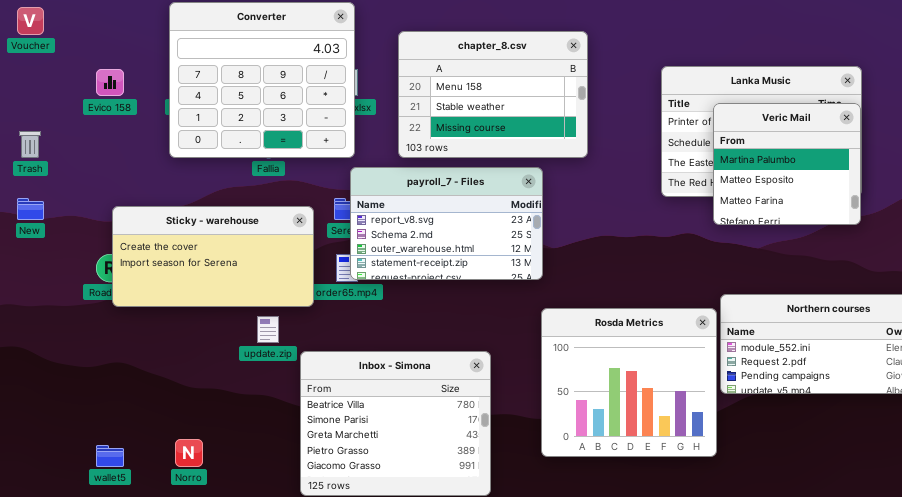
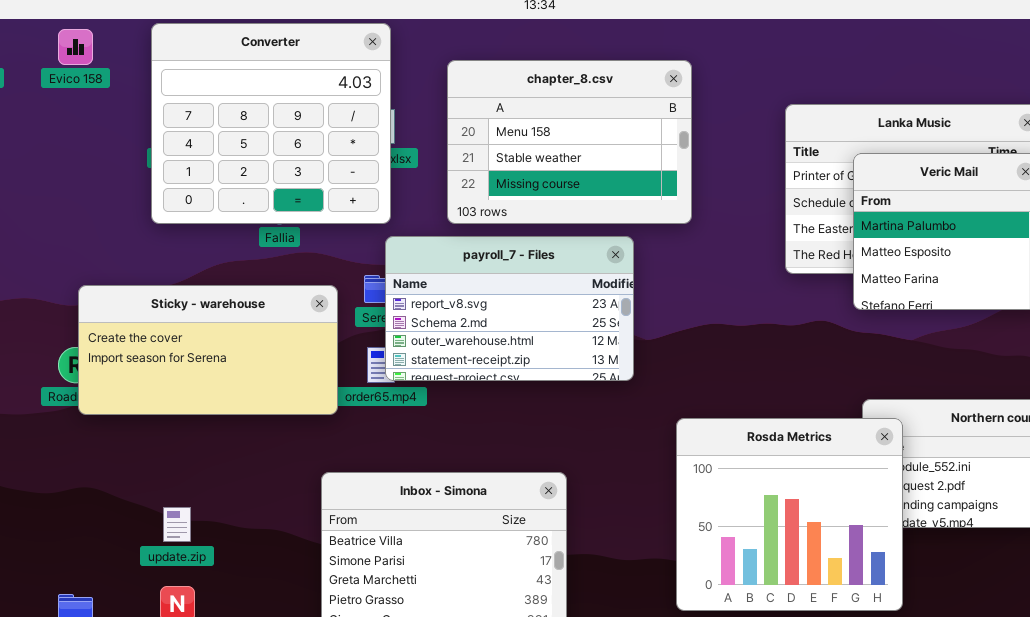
Evico 158: [96,69,124,96] -> [58,29,93,65], moved
Rosda Metrics: [541,308,717,457] -> [676,418,903,611], moved
update.zip: [257,316,279,343] -> [163,507,191,542], moved

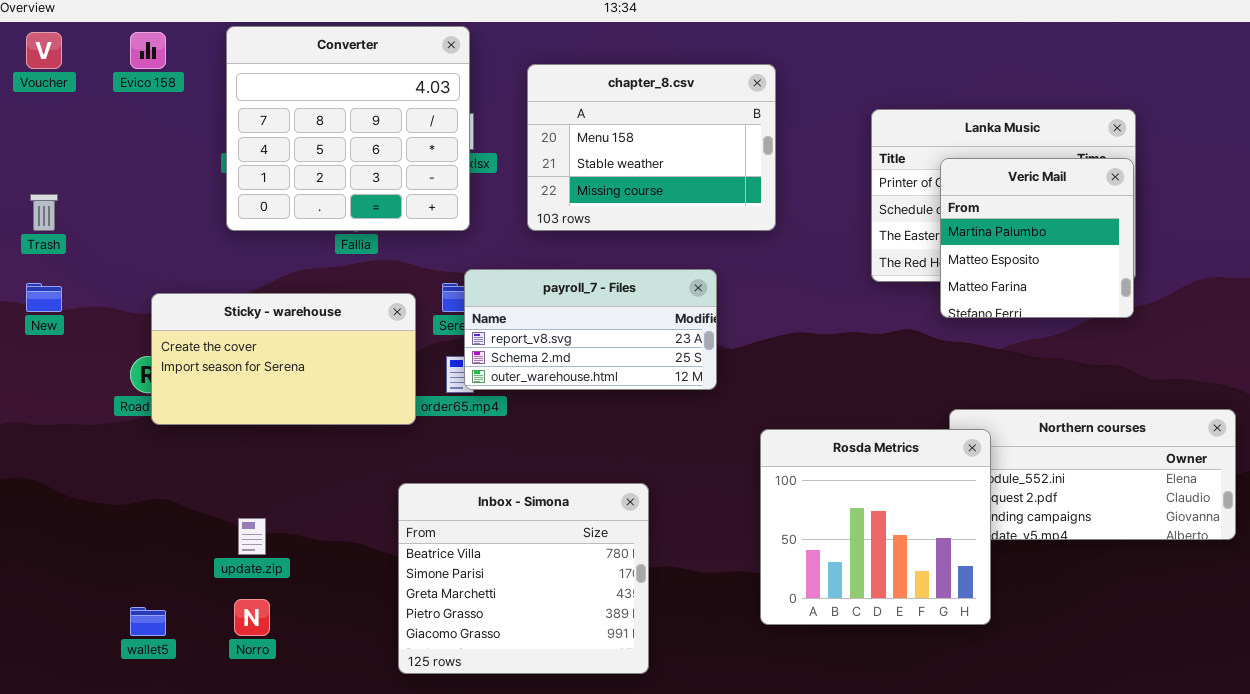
payroll_7 - Files: [385,236,634,381] -> [464,269,717,390], resized

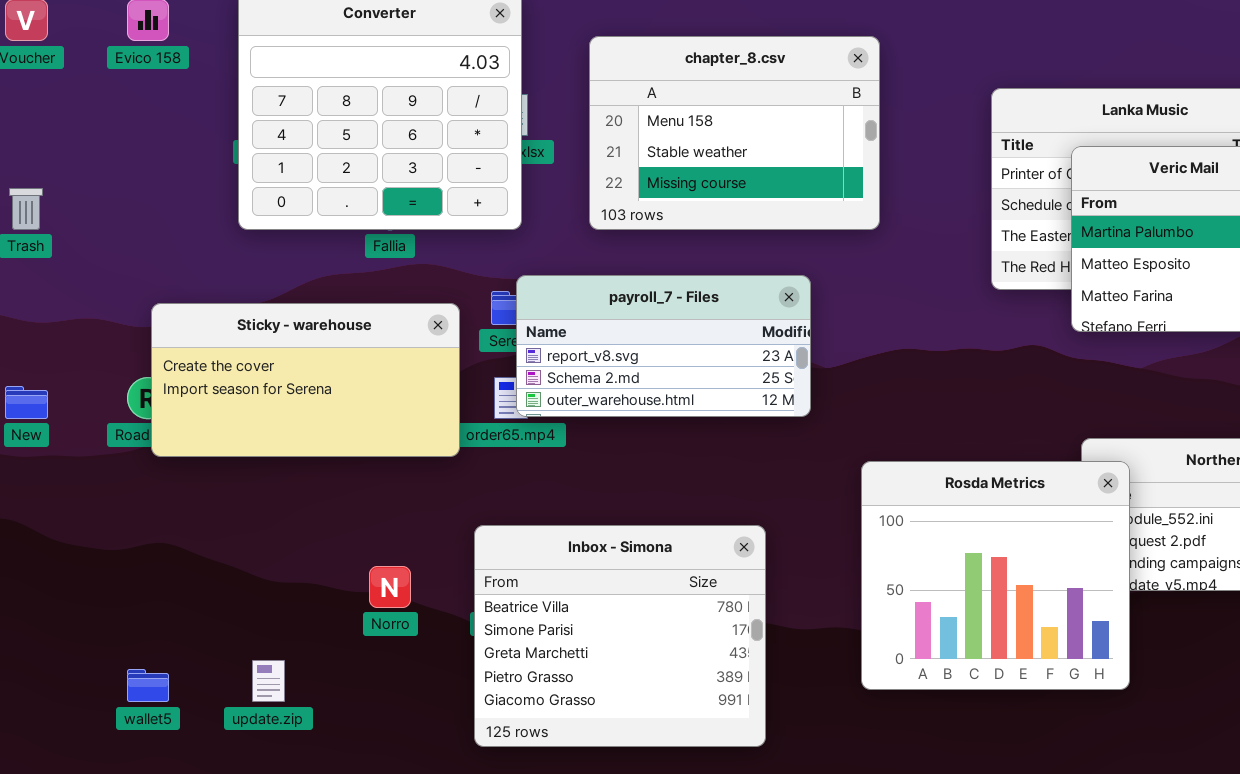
New: [26,283,62,312] -> [5,386,48,419], moved
Inbox - Simona: [398,483,649,674] -> [474,525,766,747], moved
update.zip: [238,518,266,555] -> [252,660,285,702], moved
Norro: [234,599,270,636] -> [369,566,411,608], moved

